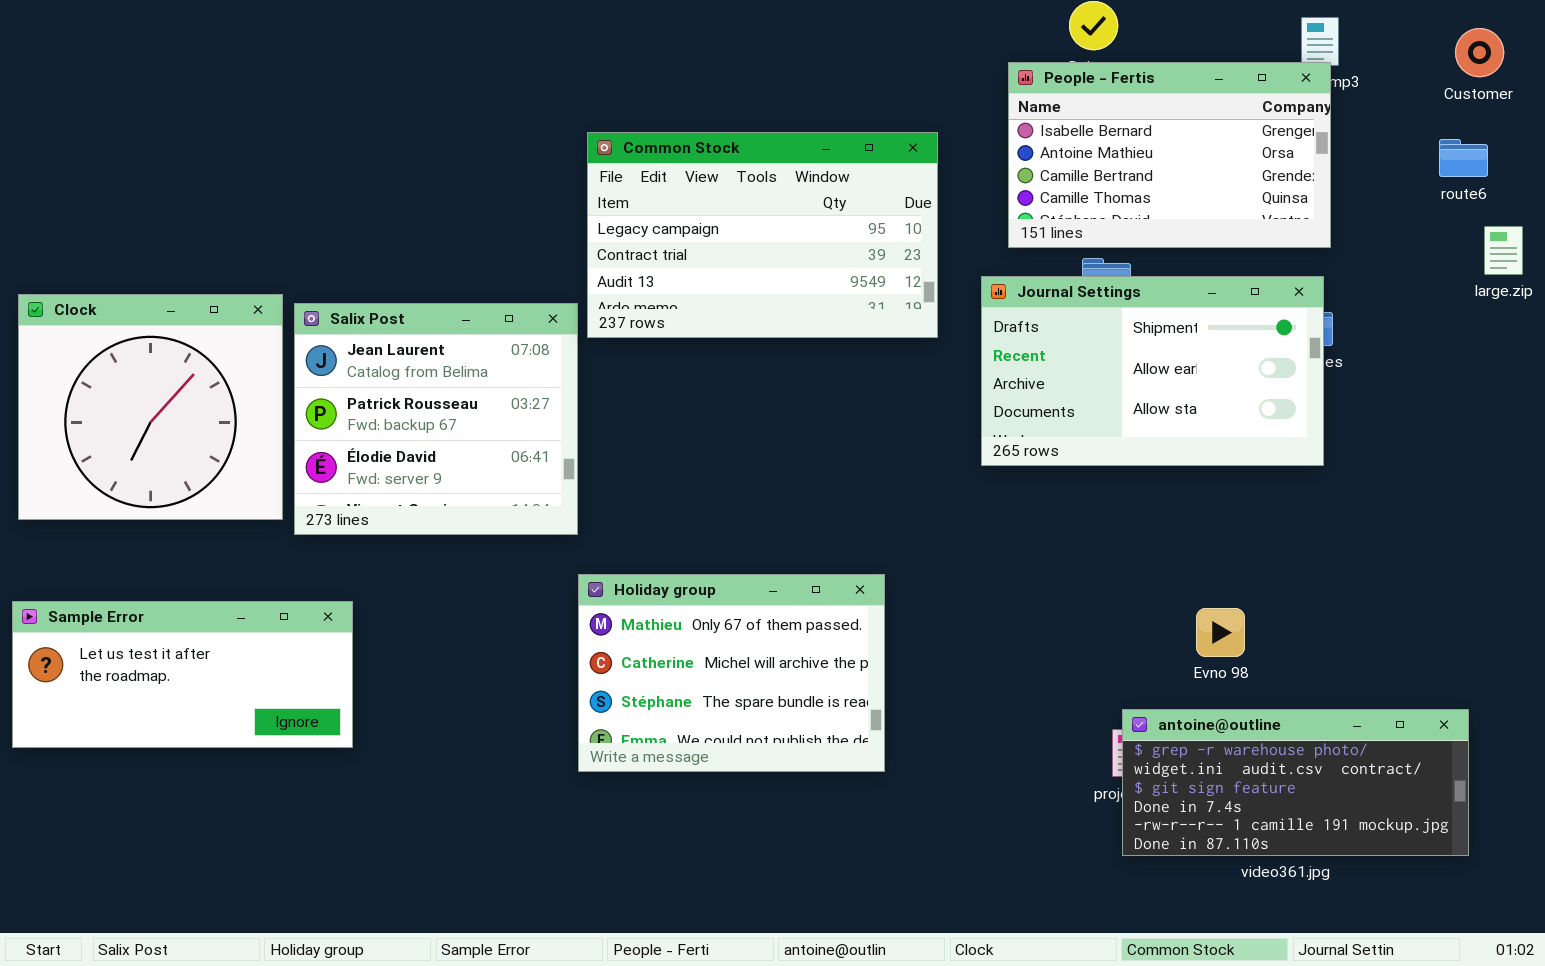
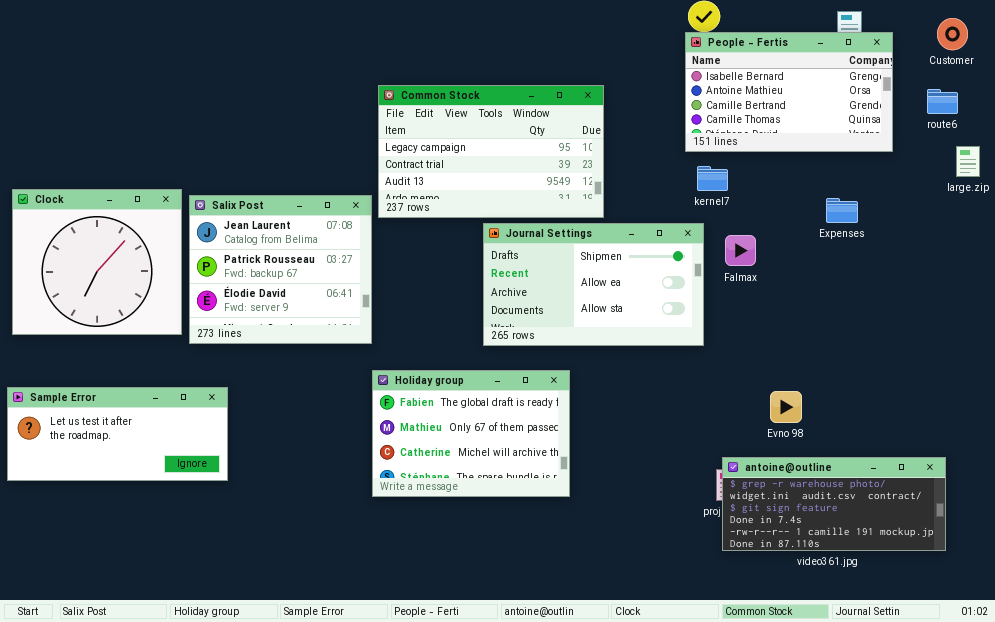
People - Fertis: [1008,62,1331,248] -> [685,32,893,152], moved
Journal Settings: [981,276,1324,466] -> [483,223,704,346], moved
Holiday group: [578,574,885,772] -> [372,370,570,497], scrolled up 1 row

